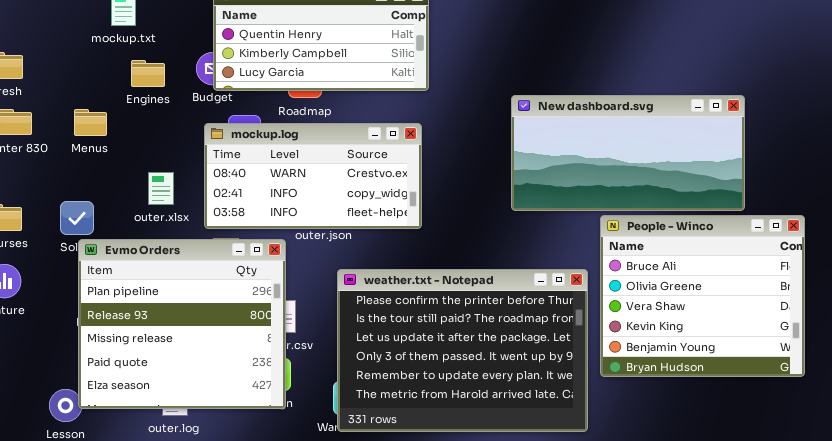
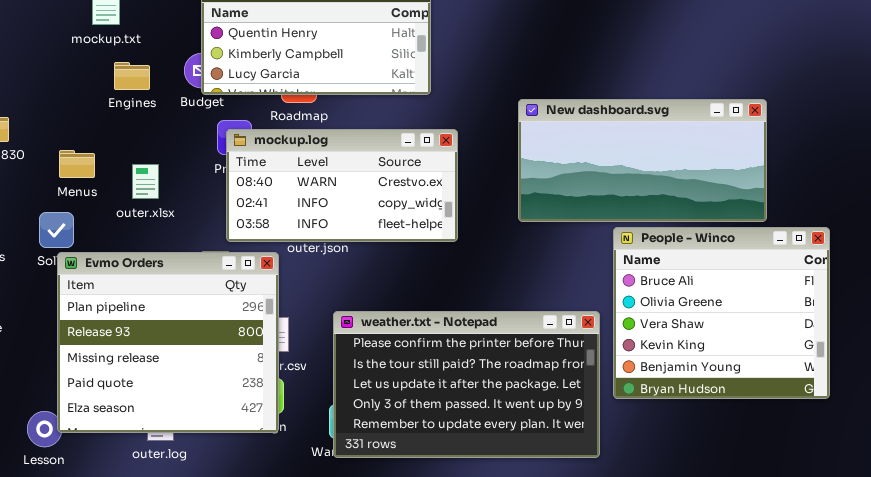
Menus: [74,109,107,136] -> [59,150,95,178], moved
mockup.log: [204,123,422,229] -> [226,129,458,242], moved
outer.xlsx: [148,172,174,205] -> [132,164,159,199], moved
weather.txt - Notepad: [337,269,588,432] -> [333,311,600,458], resized

